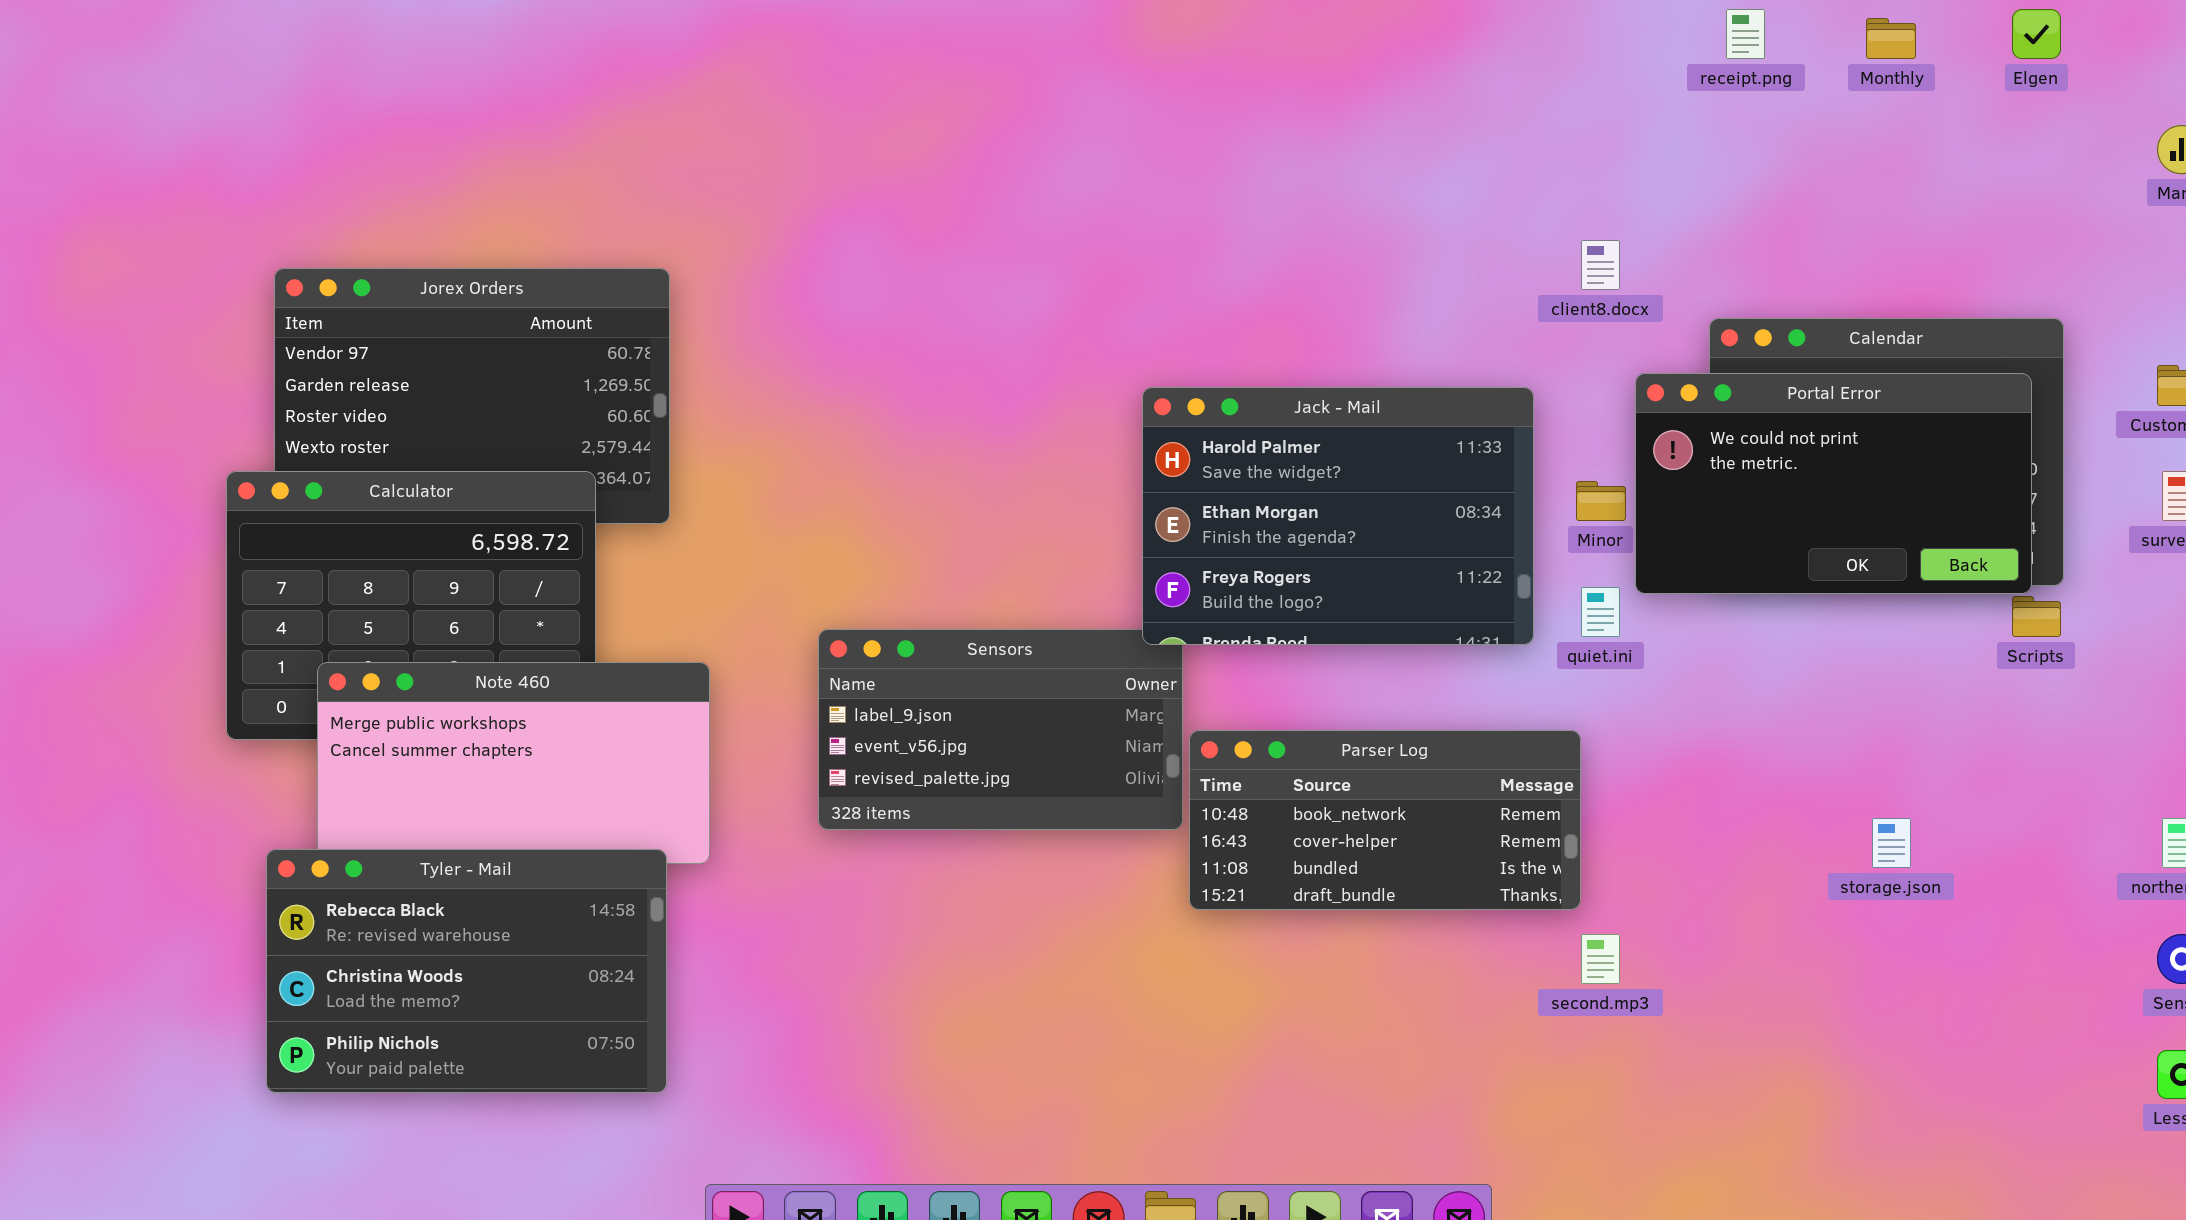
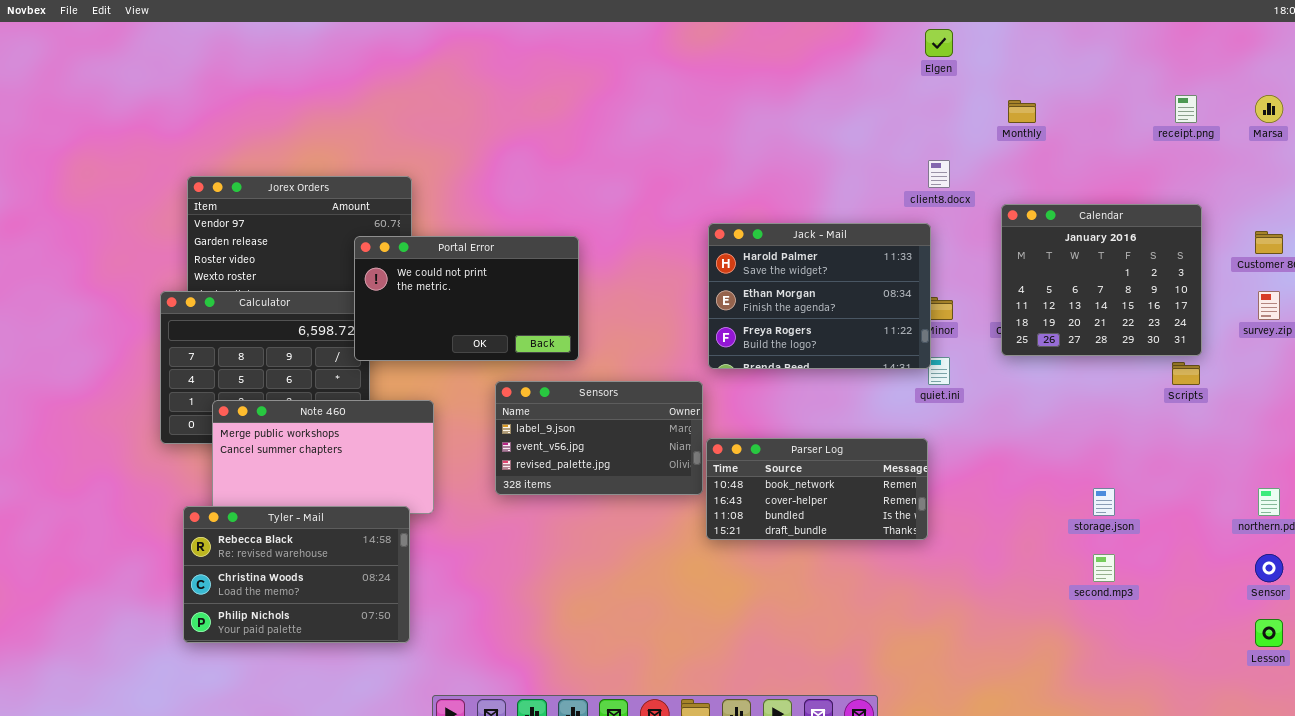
receipt.png: [1726,9,1765,59] -> [1175,95,1197,123], moved
Elgen: [2012,9,2061,59] -> [925,29,953,57], moved
Monthly: [1866,18,1916,59] -> [1008,100,1036,123], moved
Portal Error: [1635,373,2032,594] -> [354,236,579,361], moved
Jack - Mail: [1142,387,1534,645] -> [708,223,931,369], moved
second.mp3: [1581,934,1620,984] -> [1093,554,1115,582], moved

